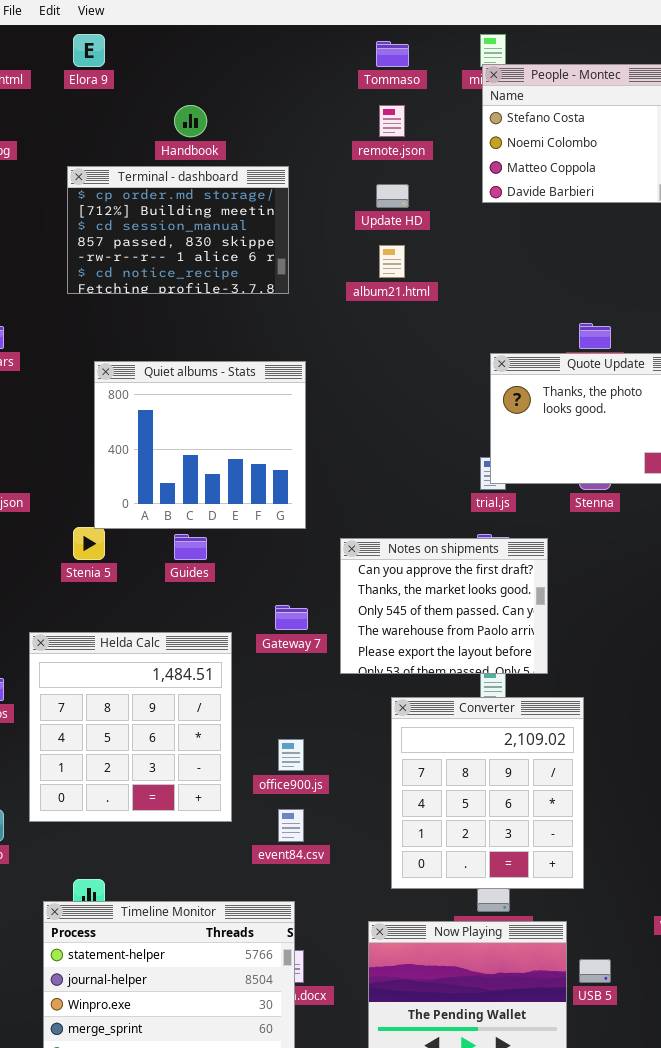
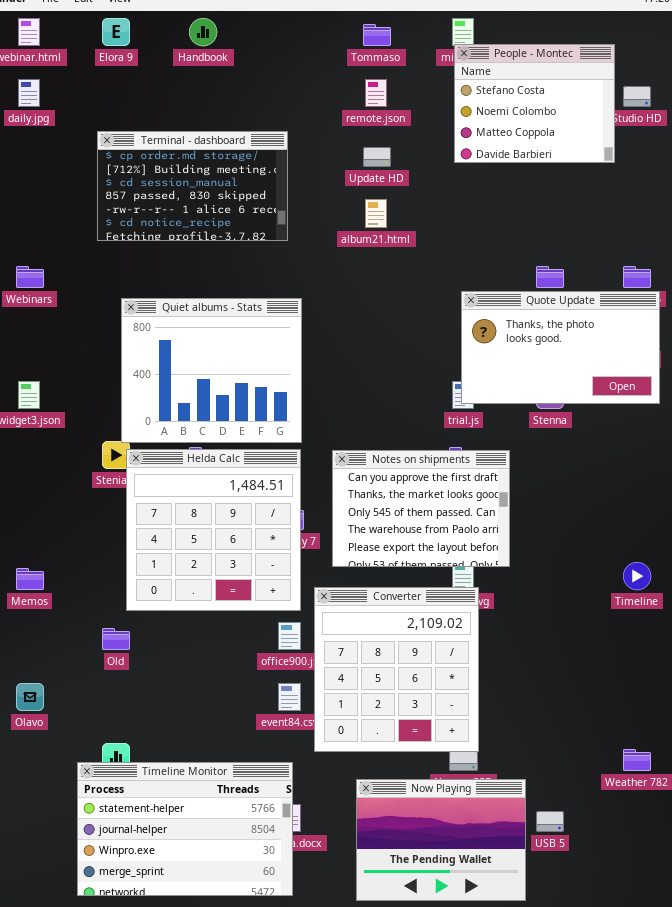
Handbook: [174,105,207,137] -> [189,18,217,46], moved
Helda Calc: [29,632,232,822] -> [126,449,301,611], moved
Converter: [391,697,584,889] -> [314,587,479,752], moved

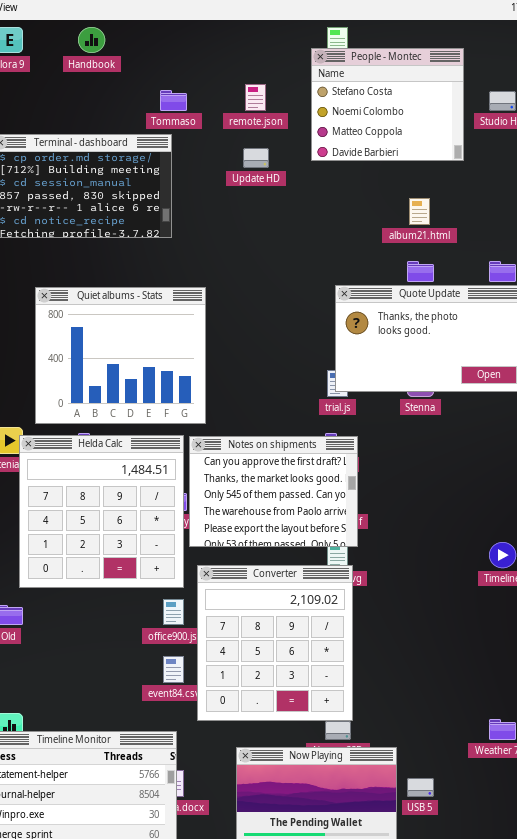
Tommaso: [363,24,391,46] -> [160,90,187,111], moved
People - Montec: [454,44,615,163] -> [311,48,464,161], moved
album21.html: [365,199,387,228] -> [409,198,430,225], moved
Quiet albums - Stats: [121,298,302,443] -> [35,287,206,424], moved
Notes on shipments: [332,450,510,567] -> [189,436,358,547], moved

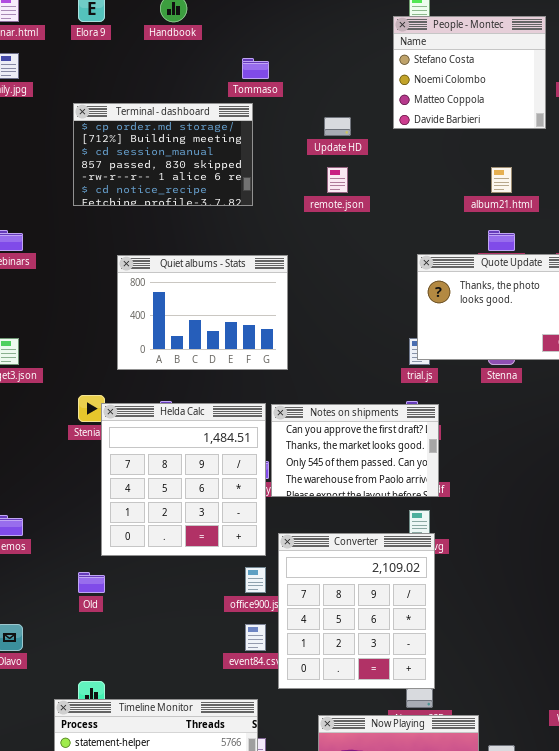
remote.json: [245,84,266,111] -> [327,167,348,193], moved
Quiet albums - Stats: [35,287,206,424] -> [117,255,288,370], resized
Notes on shipments: [189,436,358,547] -> [271,404,439,497], resized

